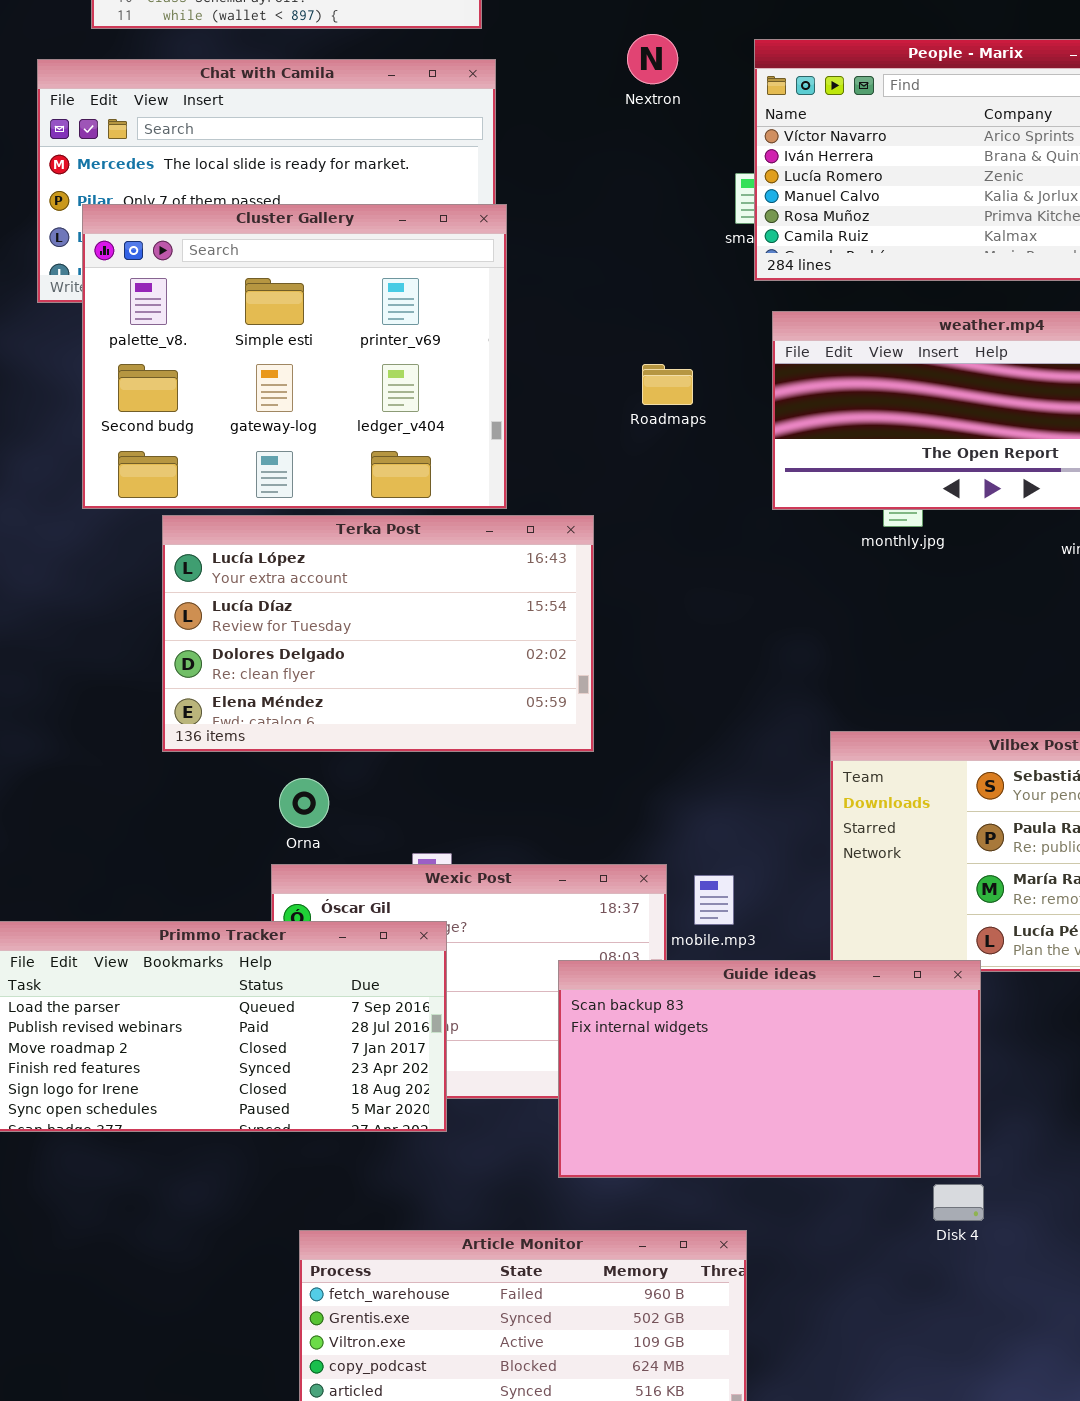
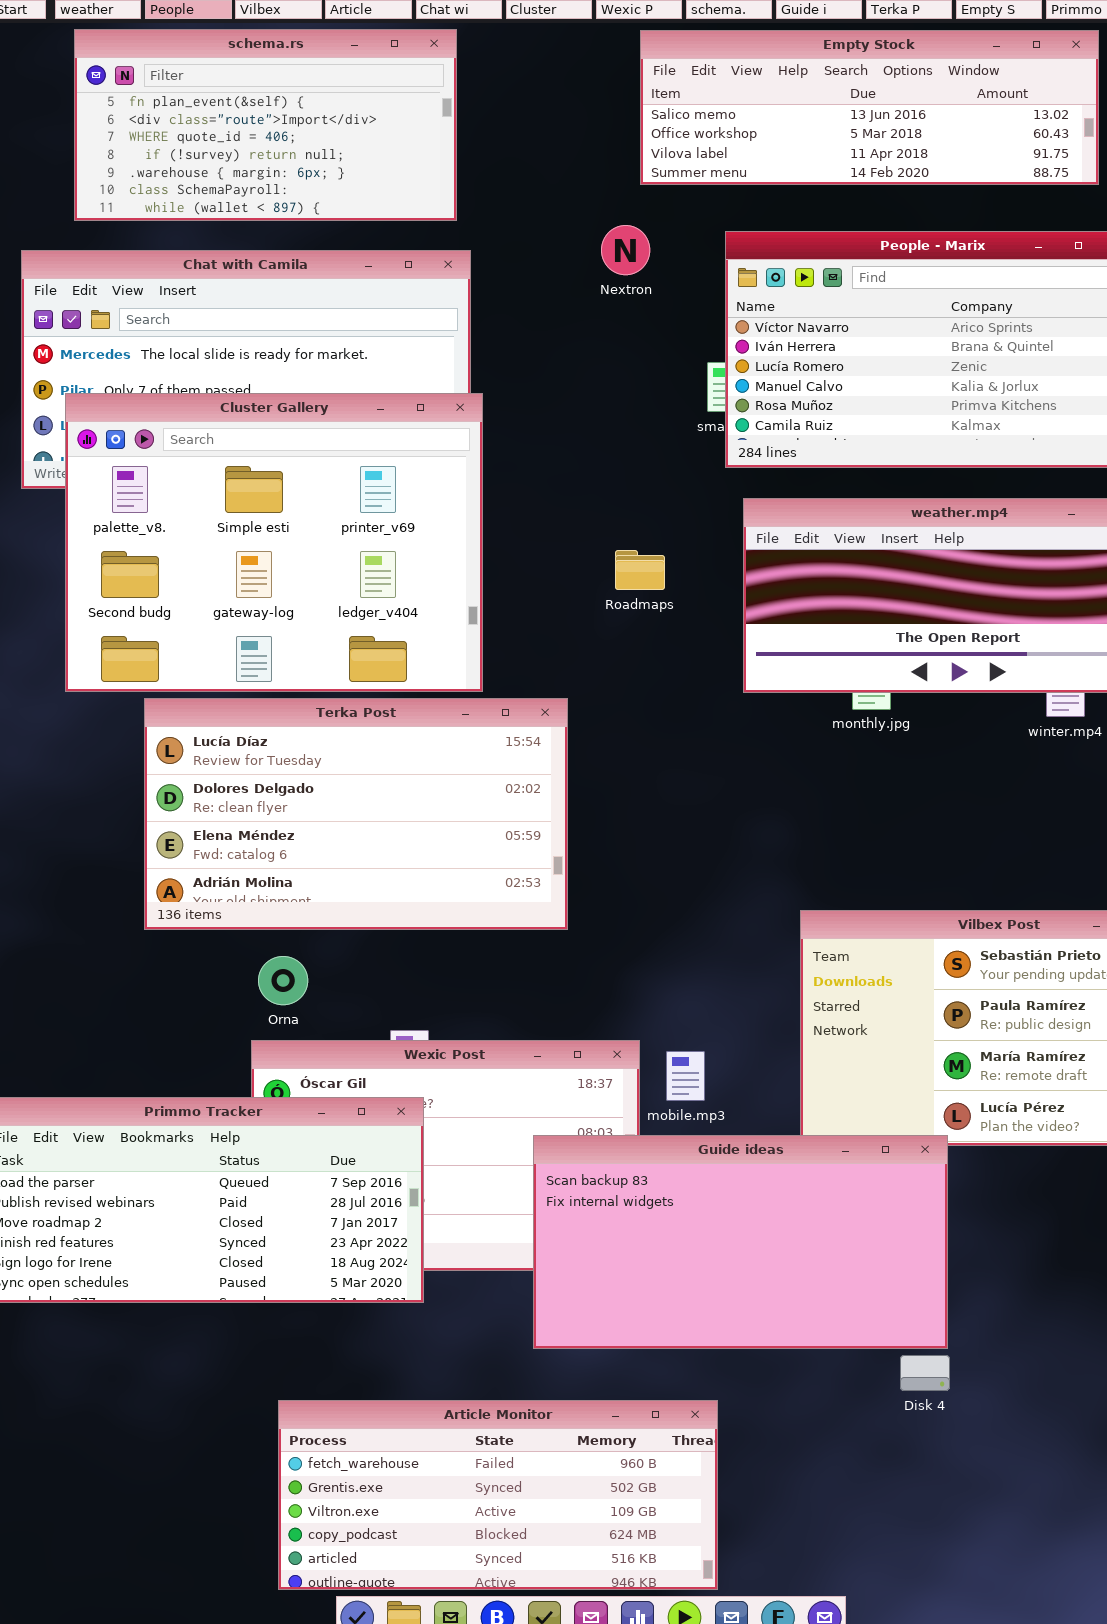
Terka Post: [162,515,594,752] -> [144,698,568,930], scrolled down 1 row

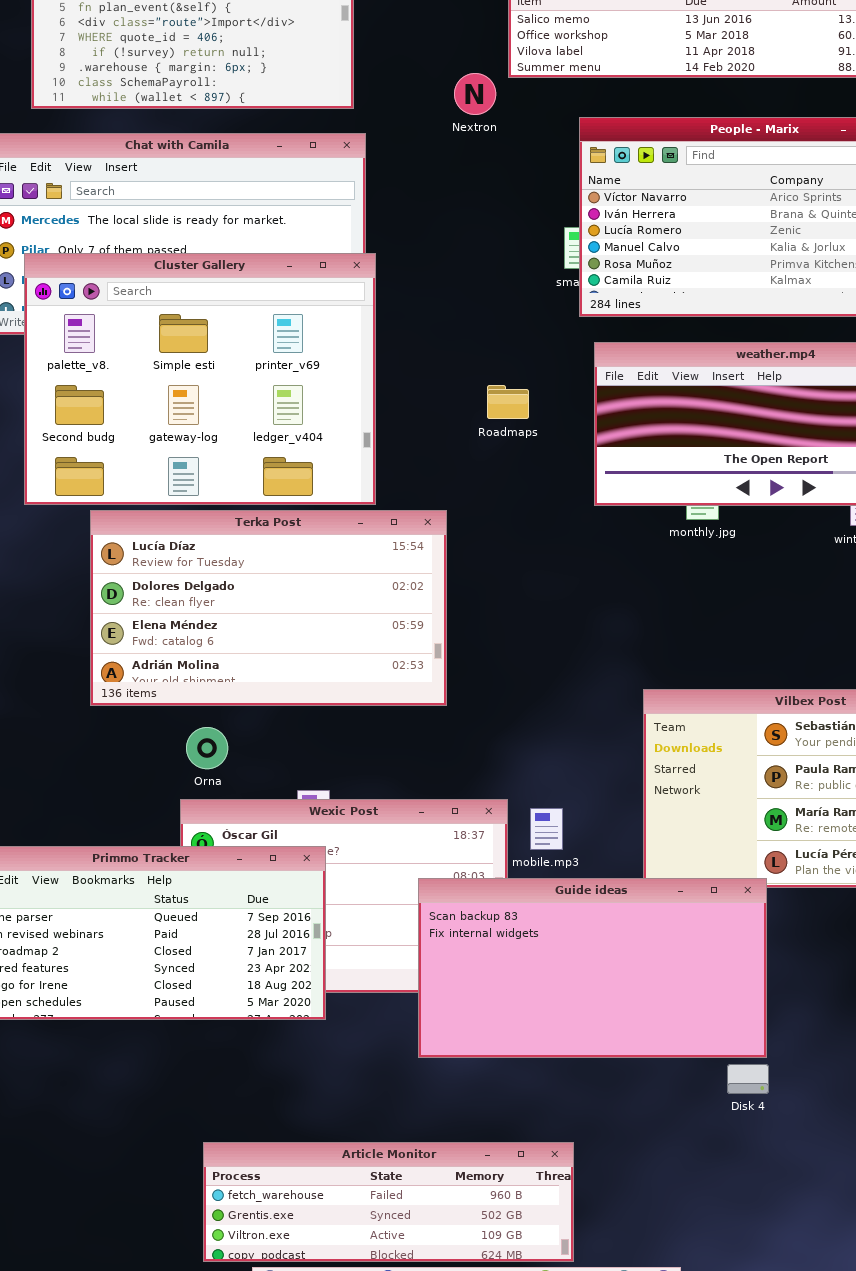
Nextron: [601,225,650,275] -> [454,73,496,115], moved
Article Monitor: [278,1400,718,1590] -> [203,1142,574,1262], resized

